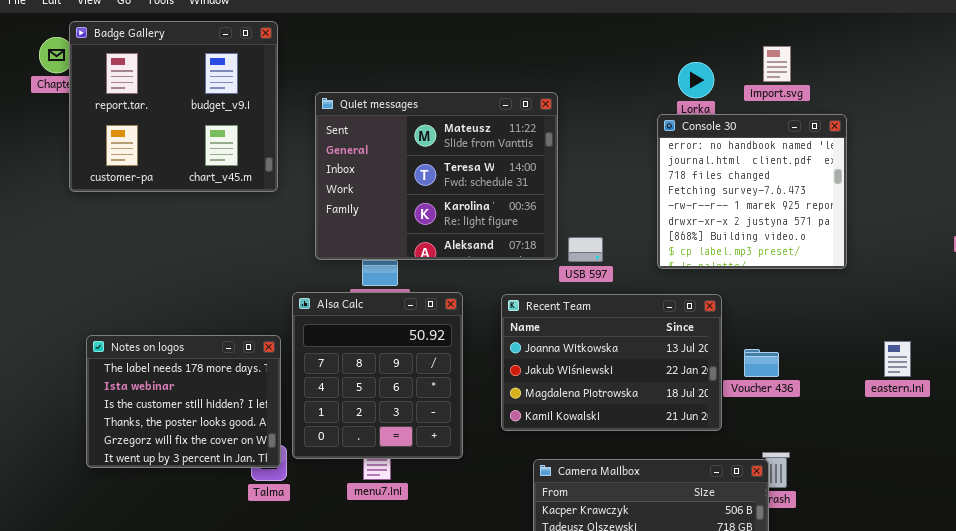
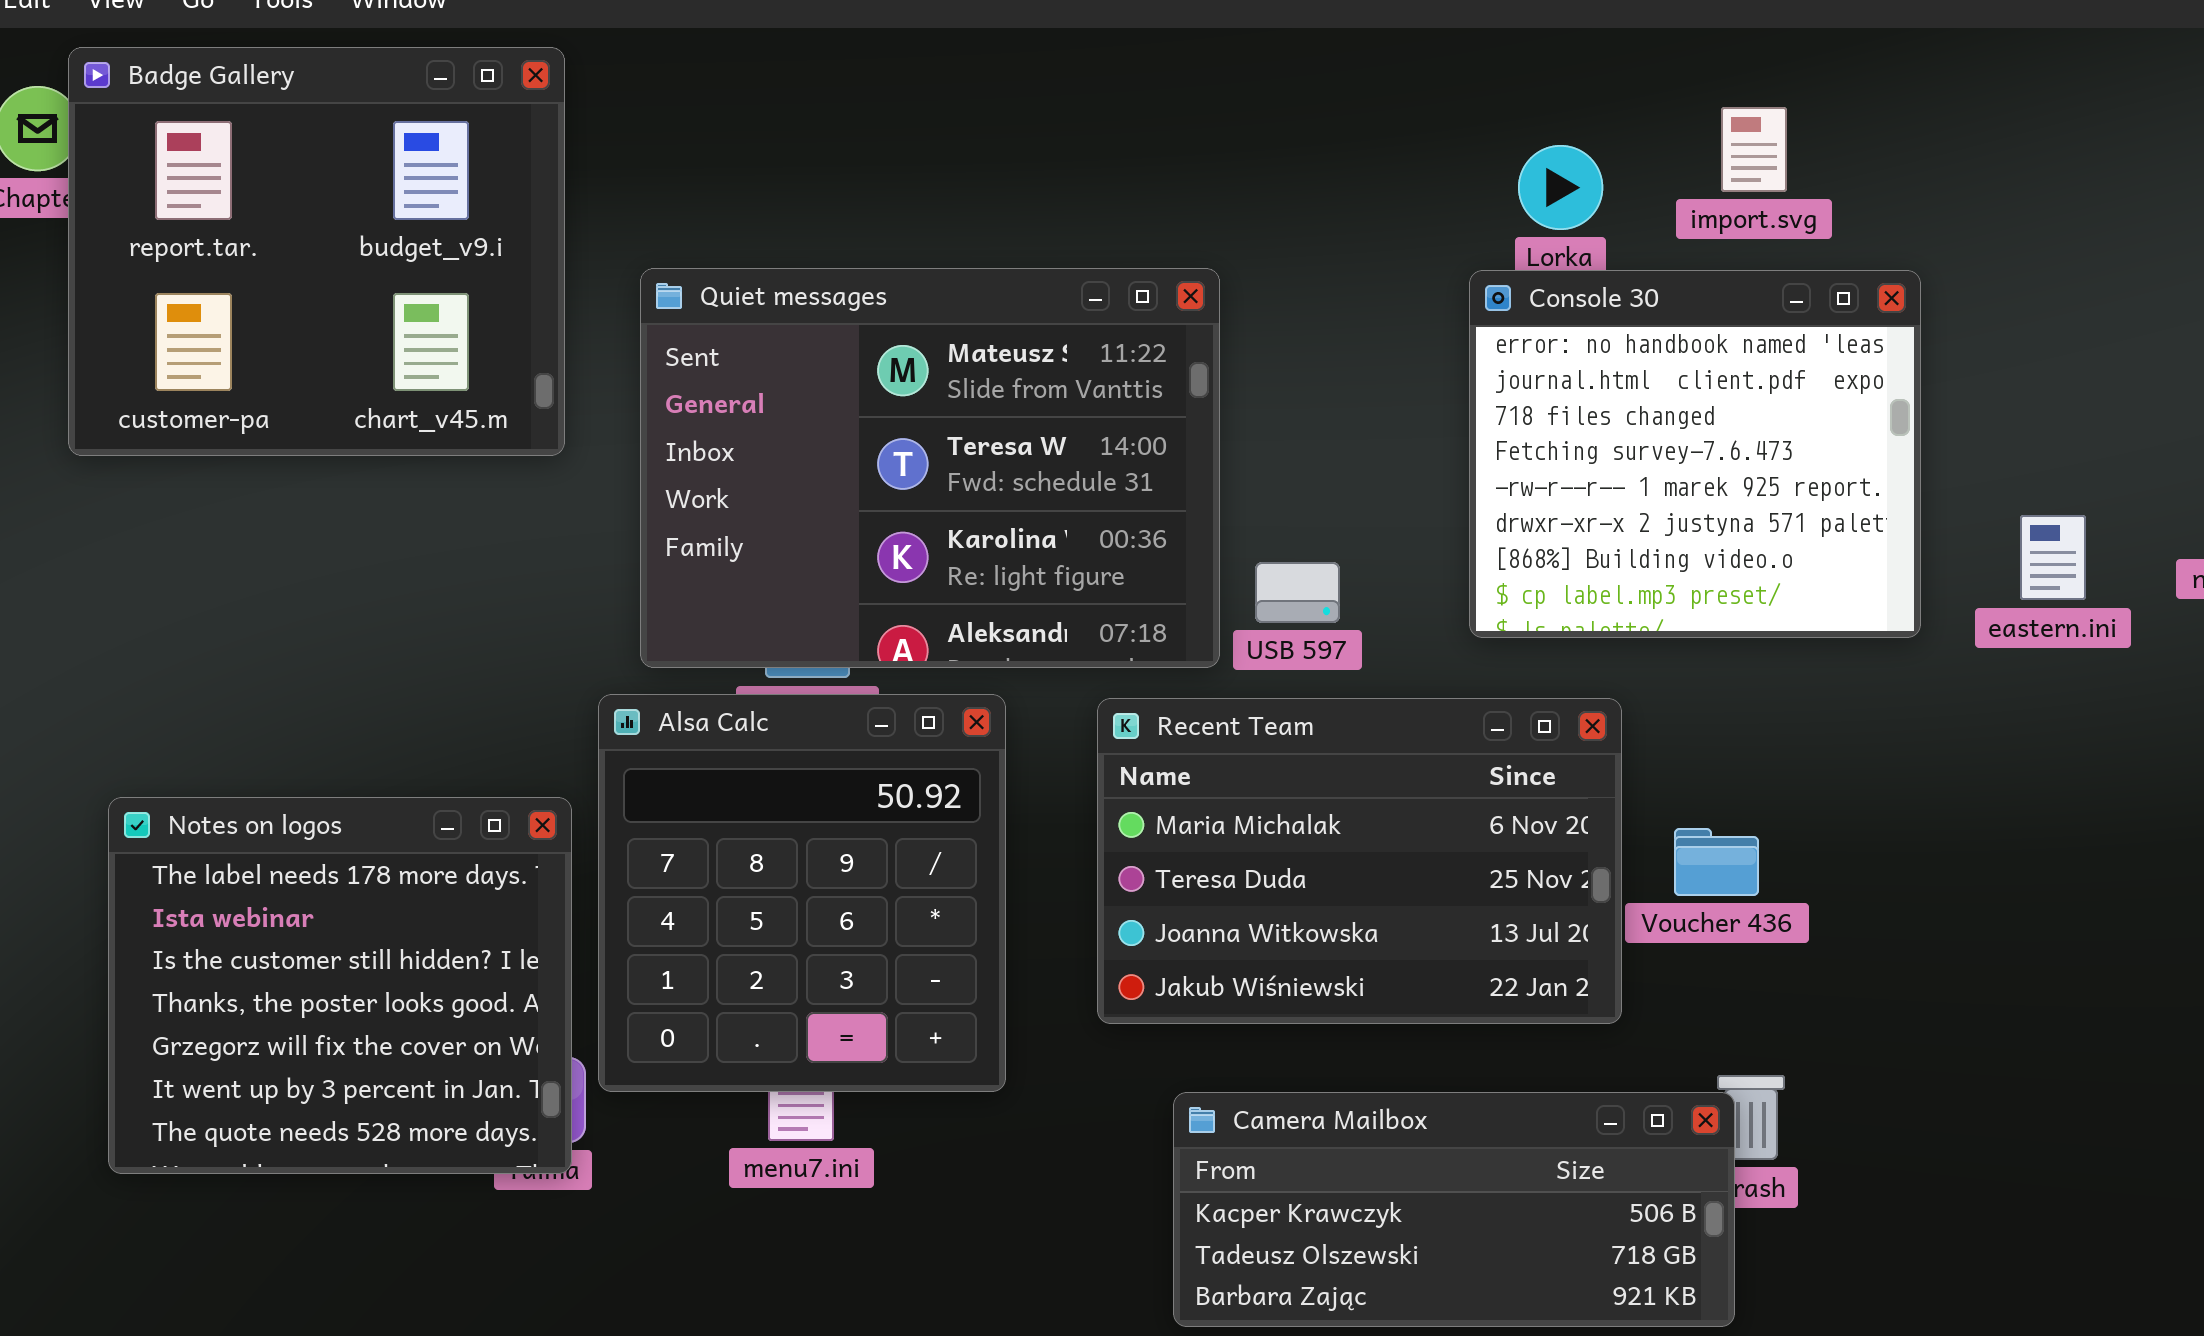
Quiet messages: [315,92,558,260] -> [640,268,1220,668], moved
Recent Team: [501,294,722,431] -> [1097,698,1622,1024], scrolled up 2 rows
Notes on logos: [86,335,281,468] -> [108,797,572,1174], resized
eastern.ini: [884,341,911,377] -> [2020,515,2086,600], moved

